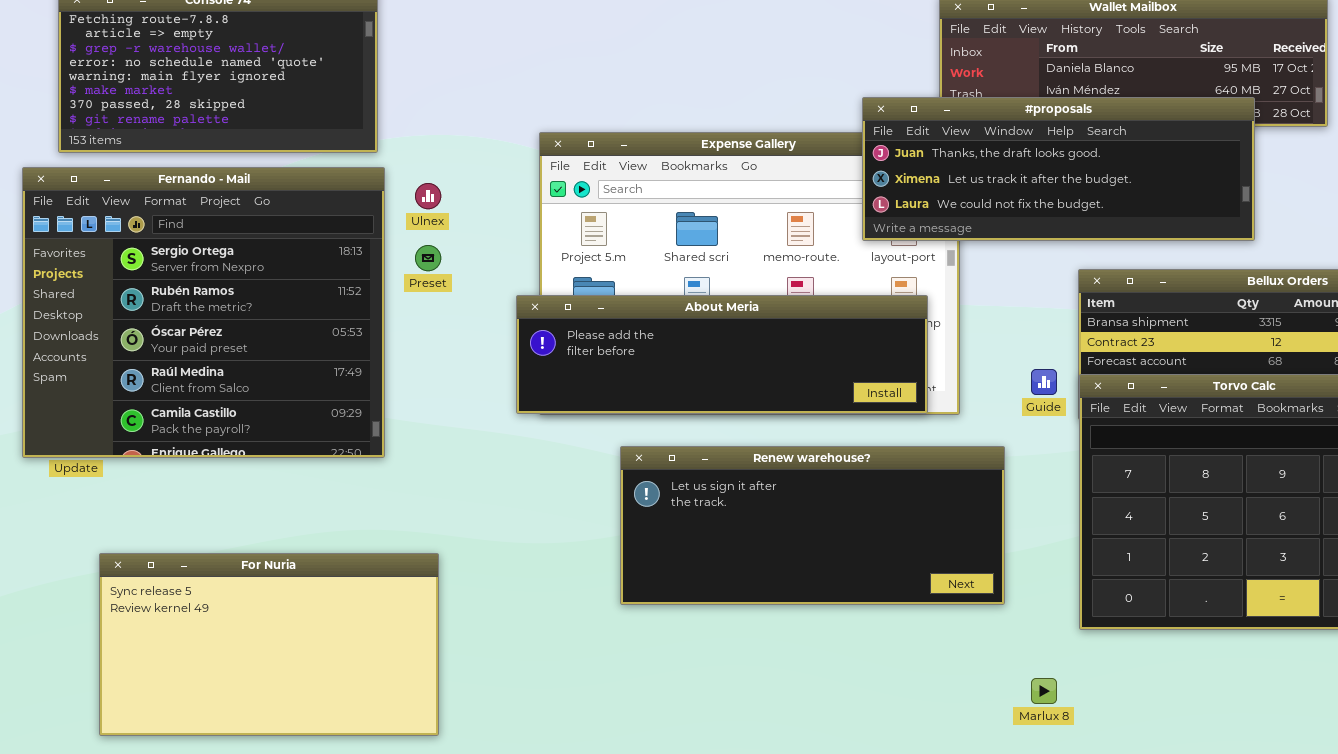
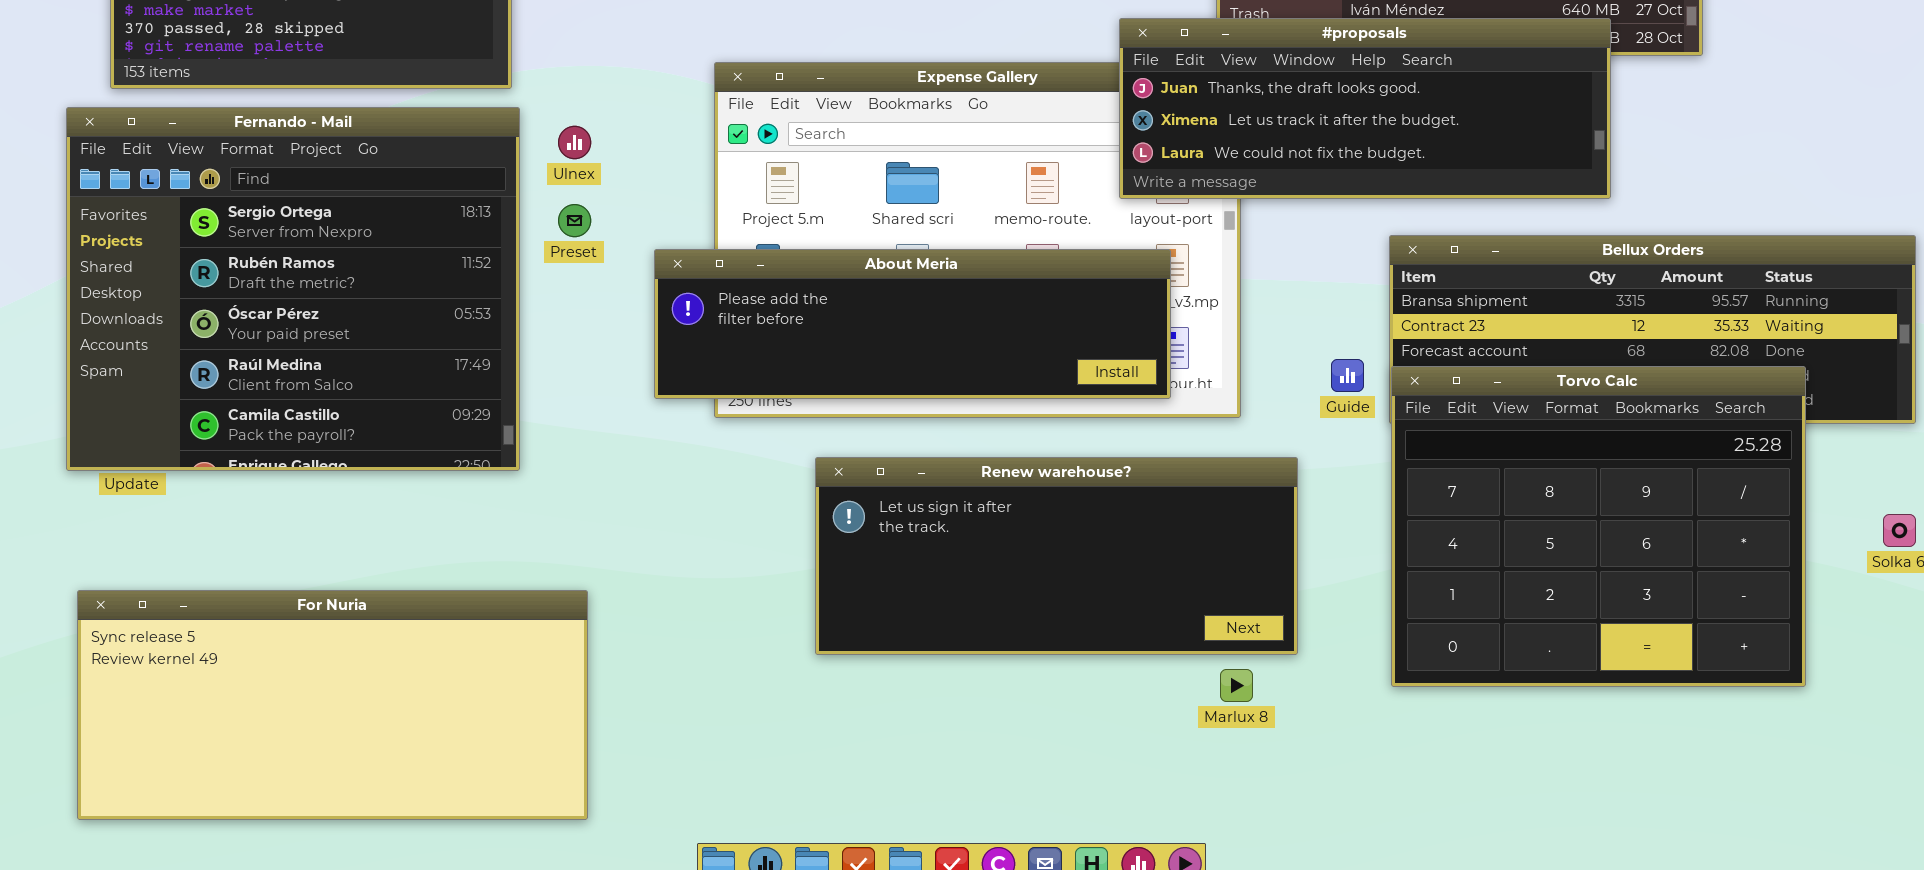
About Meria: [516,295,928,414] -> [654,249,1171,399], moved
For Nuria: [99,553,439,736] -> [77,590,588,820], resized
Marlux 8: [1031,678,1057,704] -> [1220,669,1253,702], moved

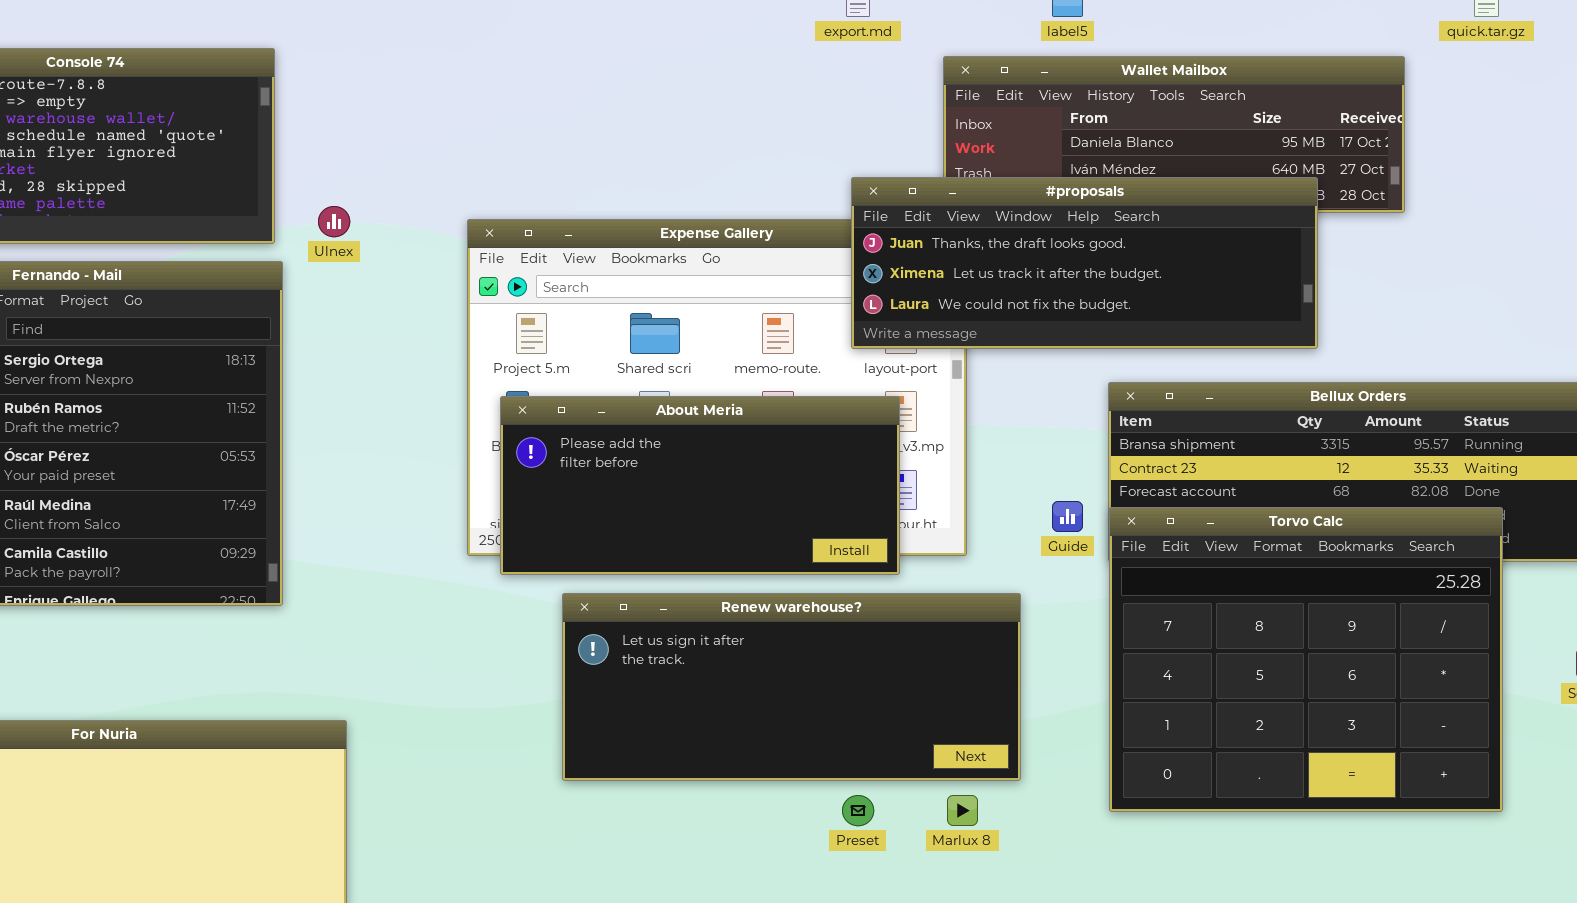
Ulnex: [558,126,591,159] -> [318,206,350,237], moved
Preset: [558,204,591,237] -> [842,795,874,826], moved
About Meria: [654,249,1171,399] -> [500,396,900,575], resized

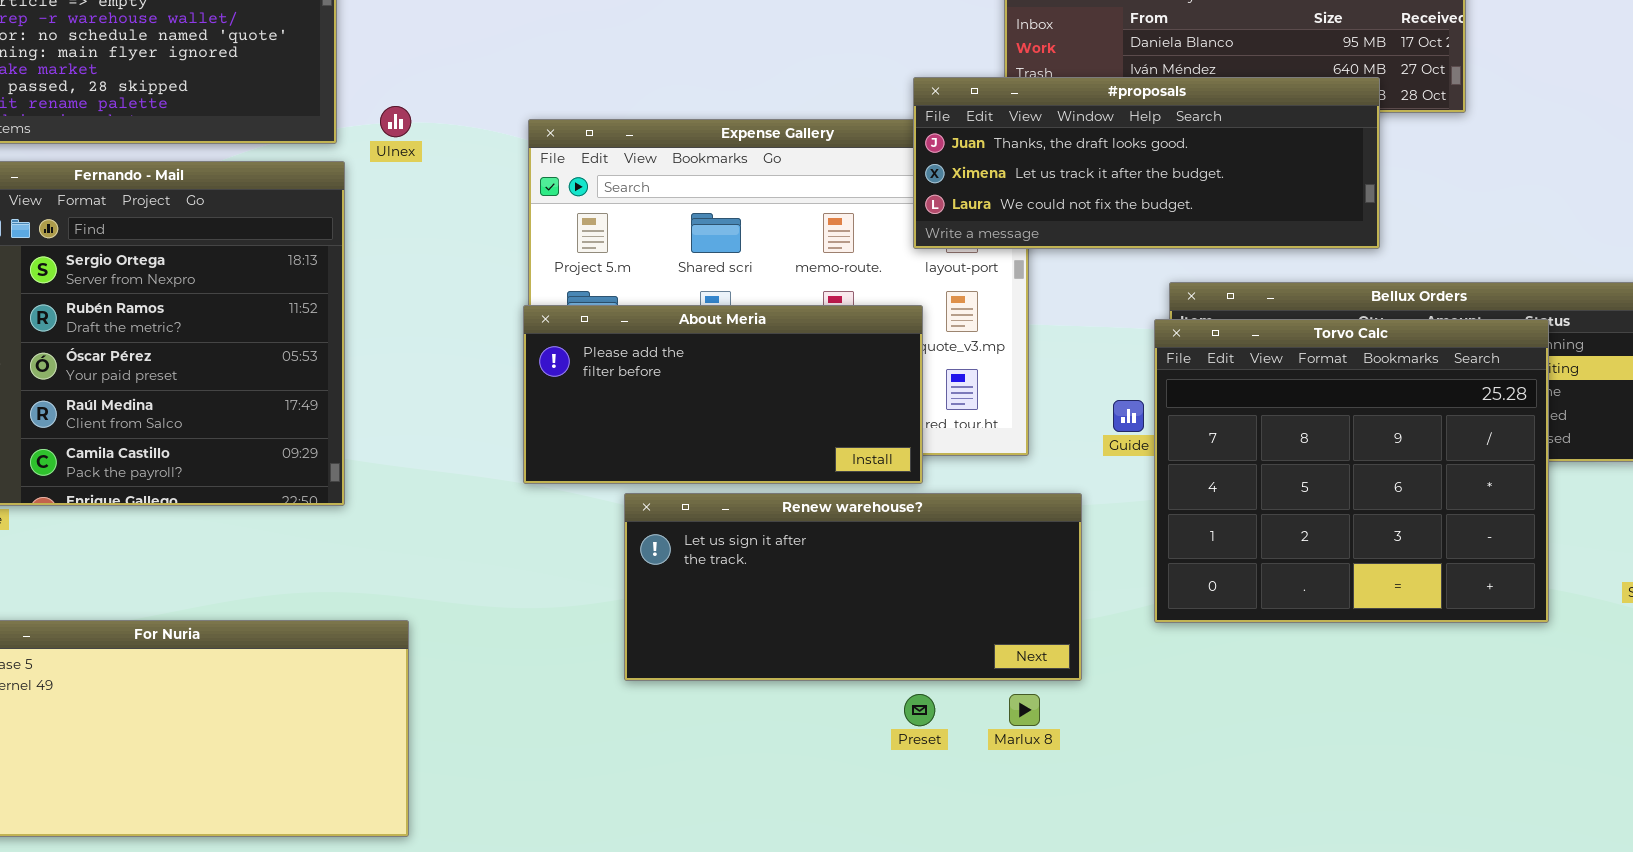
About Meria: [500,396,900,575] -> [523,305,923,484], moved
Torvo Calc: [1109,507,1503,812] -> [1154,319,1549,623], moved

